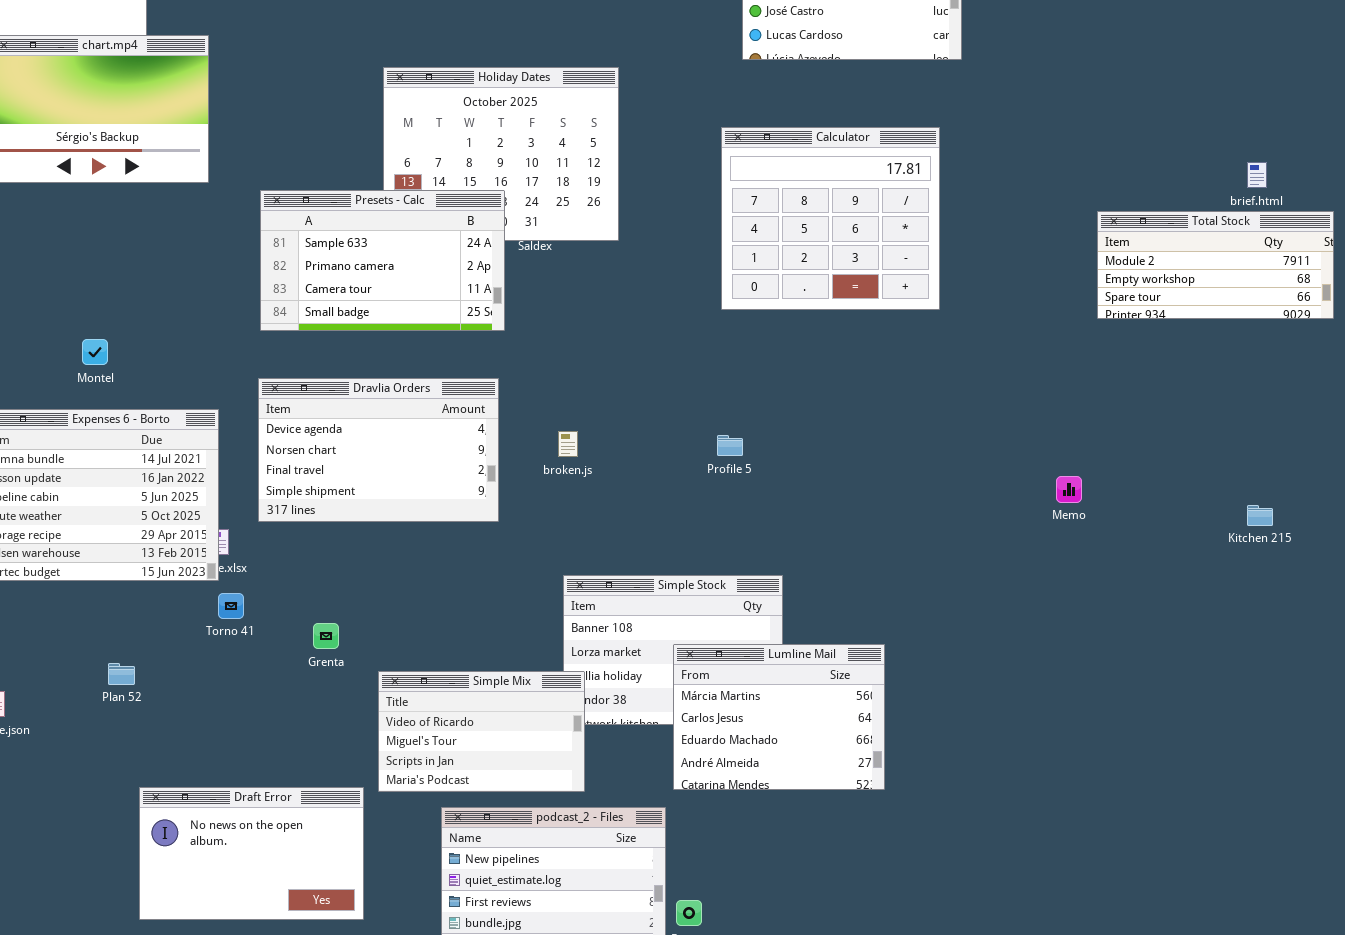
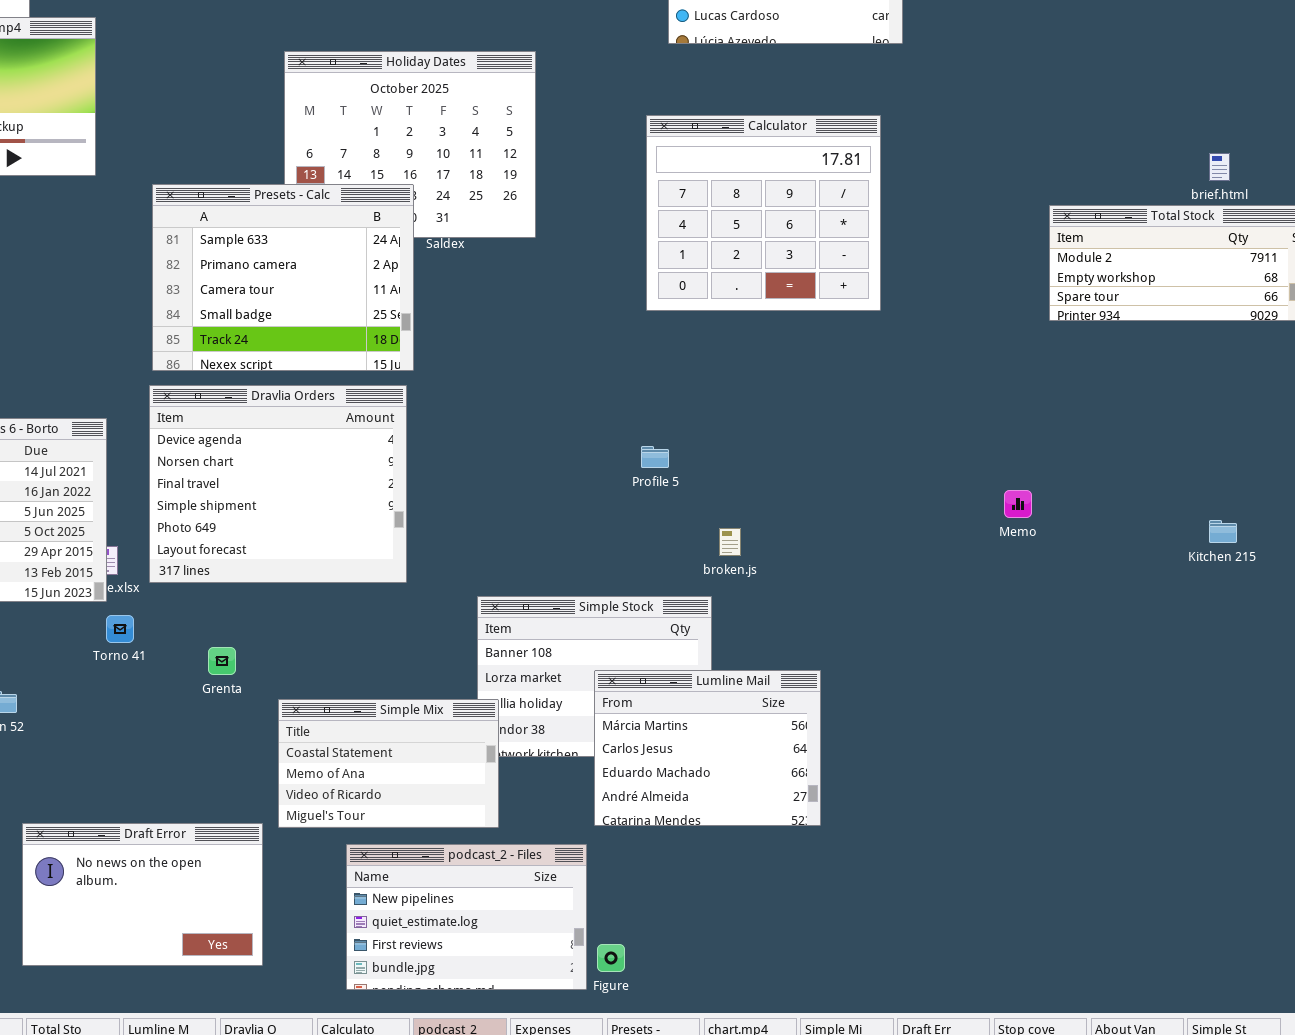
Presets - Calc: [260,190,505,331] -> [152,184,414,371], resized
Dravlia Orders: [258,378,499,522] -> [149,385,407,583], resized
broken.js: [558,431,578,457] -> [719,528,741,556], moved
Simple Mix: [378,671,585,792] -> [278,699,499,828], scrolled up 2 rows

